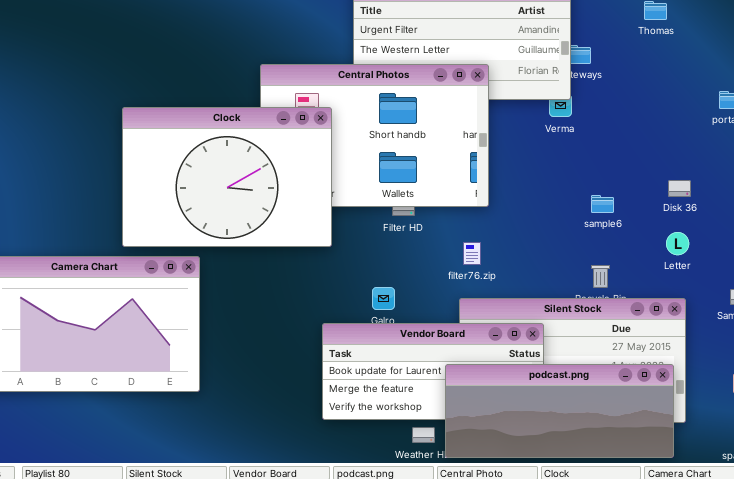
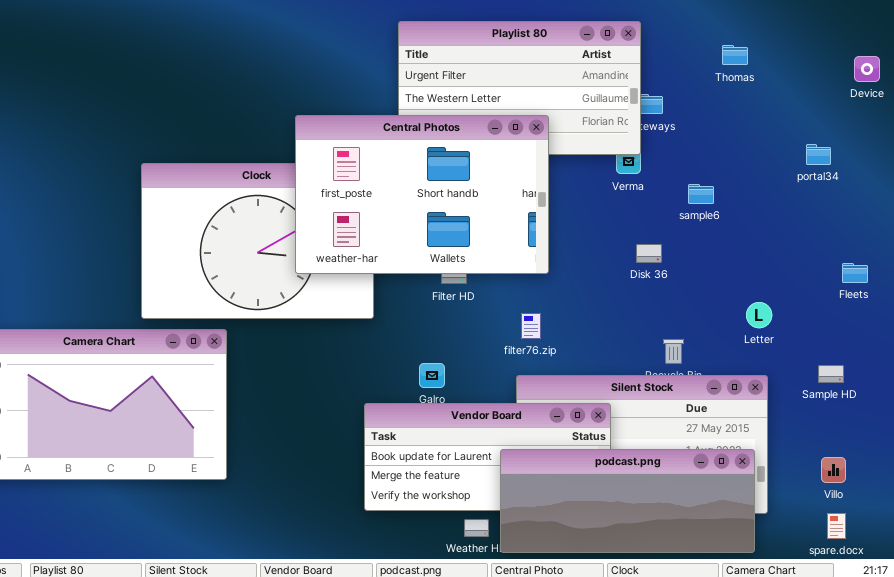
Central Photos: [260,64,489,207] -> [295,115,549,274], raised
Disk 36: [668,180,691,197] -> [636,244,662,263], moved
sample6: [591,195,614,213] -> [688,184,714,204], moved

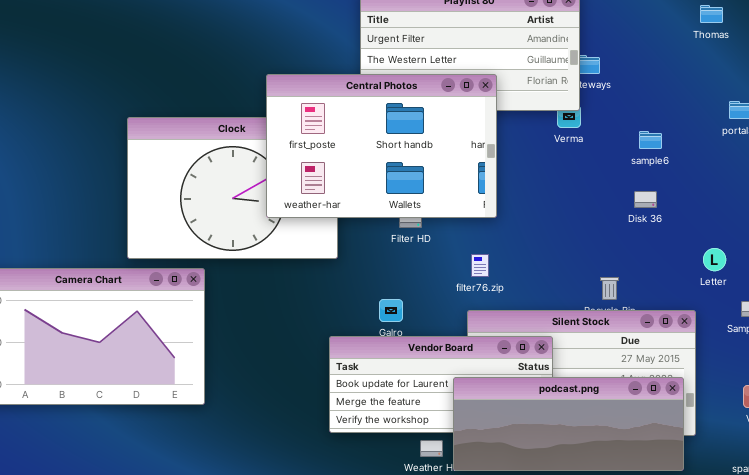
Thomas: [722,45,748,65] -> [700,5,723,23], moved
sample6: [688,184,714,204] -> [639,131,662,149], moved
Disk 36: [636,244,662,263] -> [634,191,657,208], moved
Letter: [746,302,772,328] -> [703,248,726,271], moved

